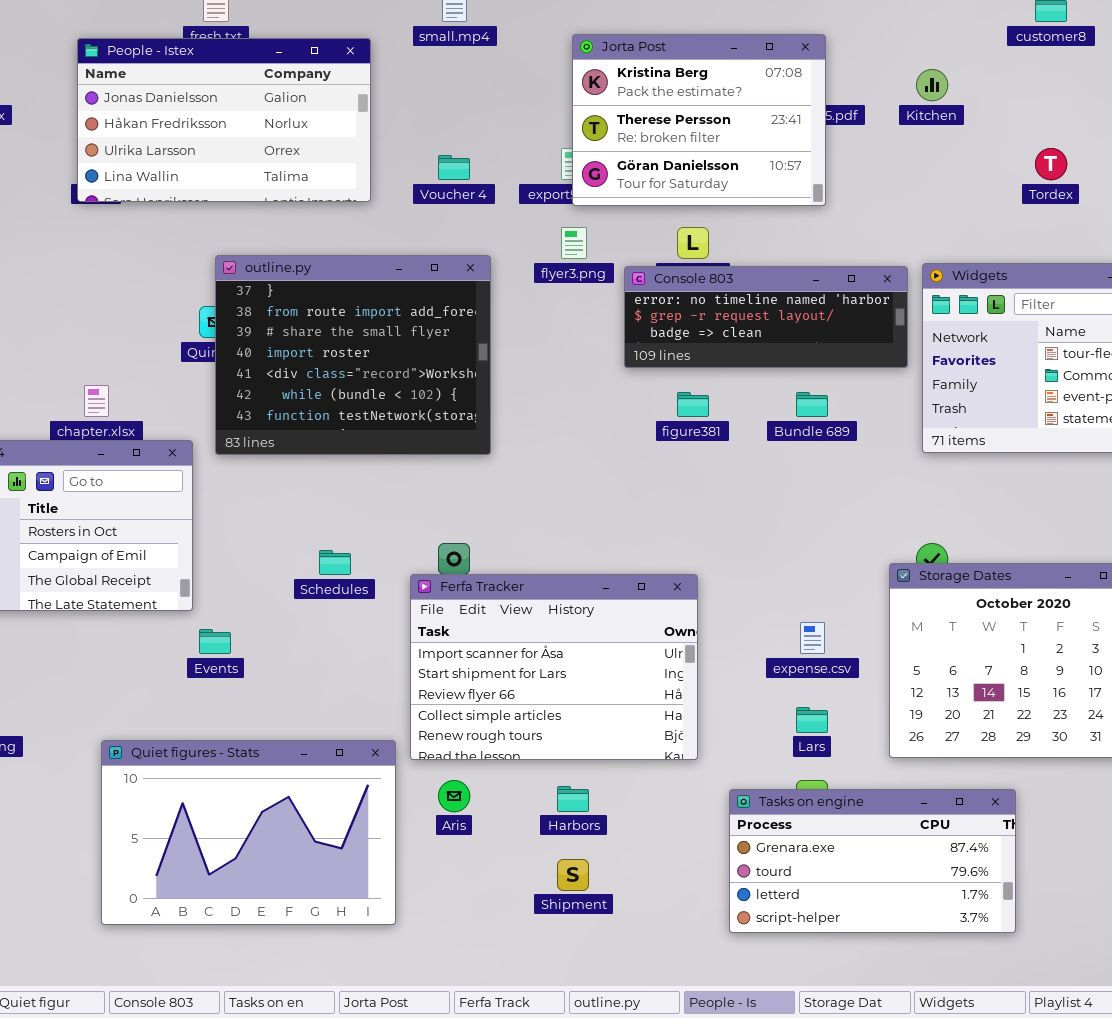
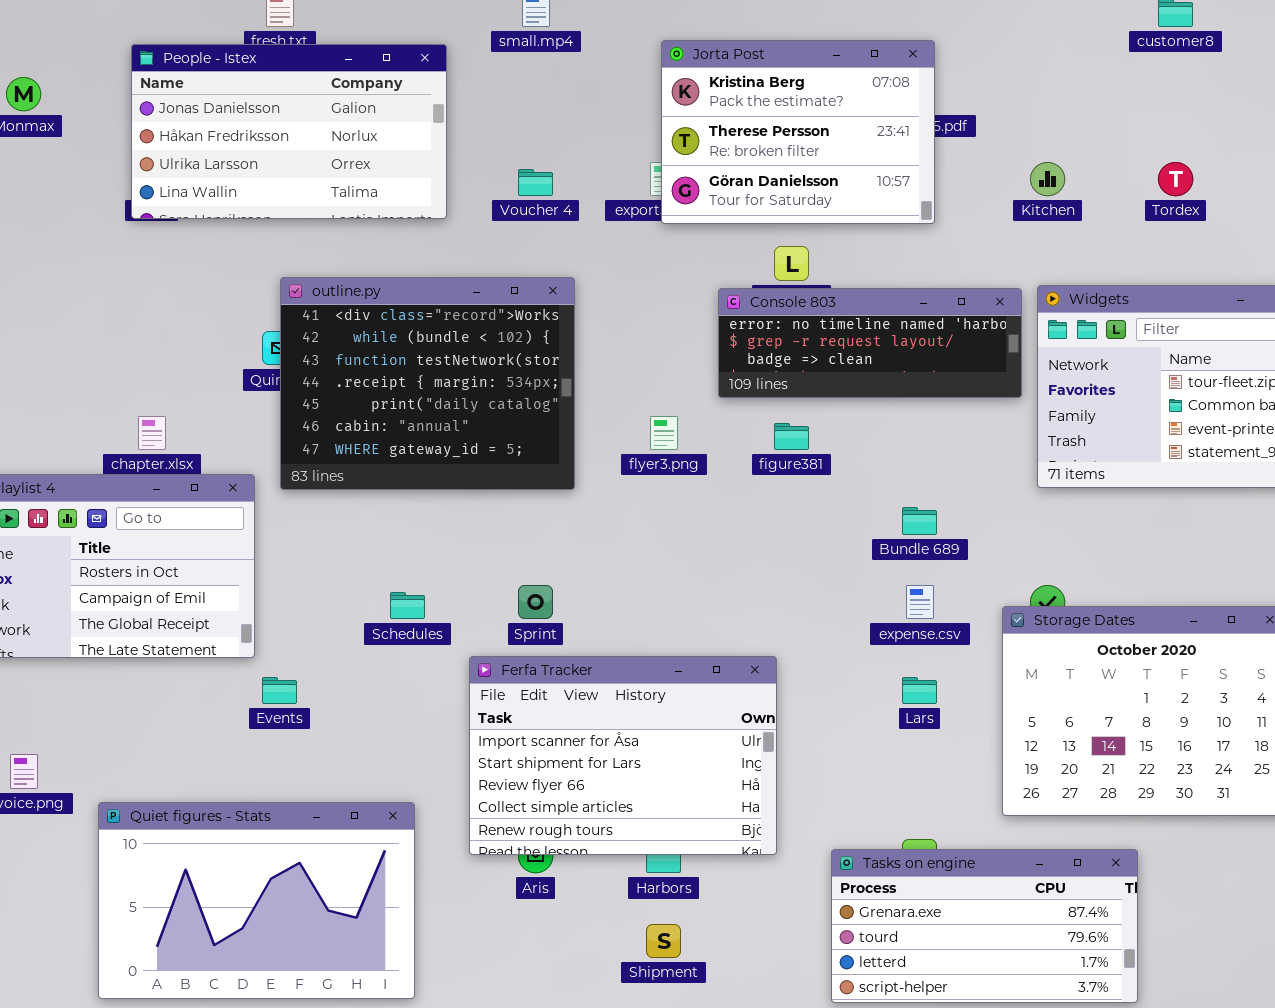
Kitchen: [916,69,948,101] -> [1030,162,1065,196], moved
flyer3.png: [561,227,587,259] -> [650,416,678,450], moved
outline.py: [215,255,491,455] -> [280,277,575,490], scrolled down 4 rows
Bundle 689: [796,392,828,417] -> [902,507,937,535], moved
Ferfa Tracker: [410,574,698,760] -> [469,656,777,855], moved
expense.csv: [800,622,825,654] -> [906,585,934,619], moved
Lars: [796,707,828,733] -> [902,677,937,704], moved
Quiet figures - Stats: [101,740,396,925] -> [98,802,415,999], moved

